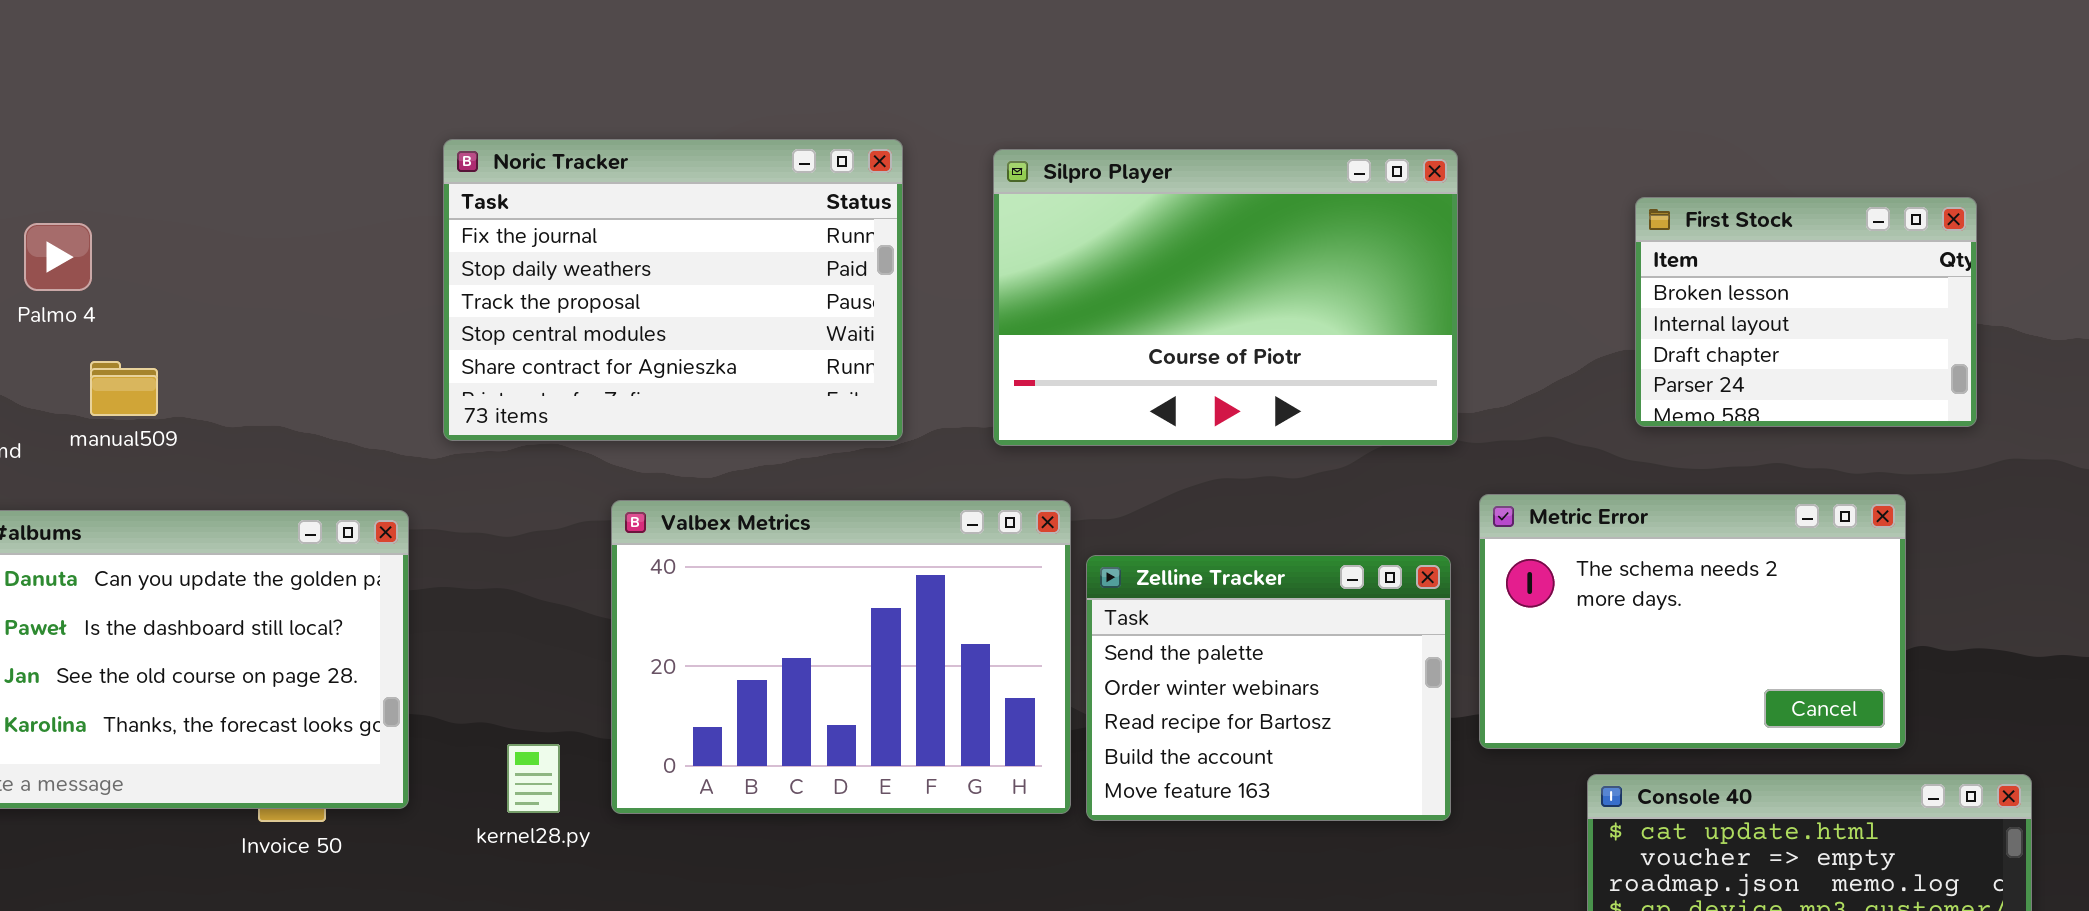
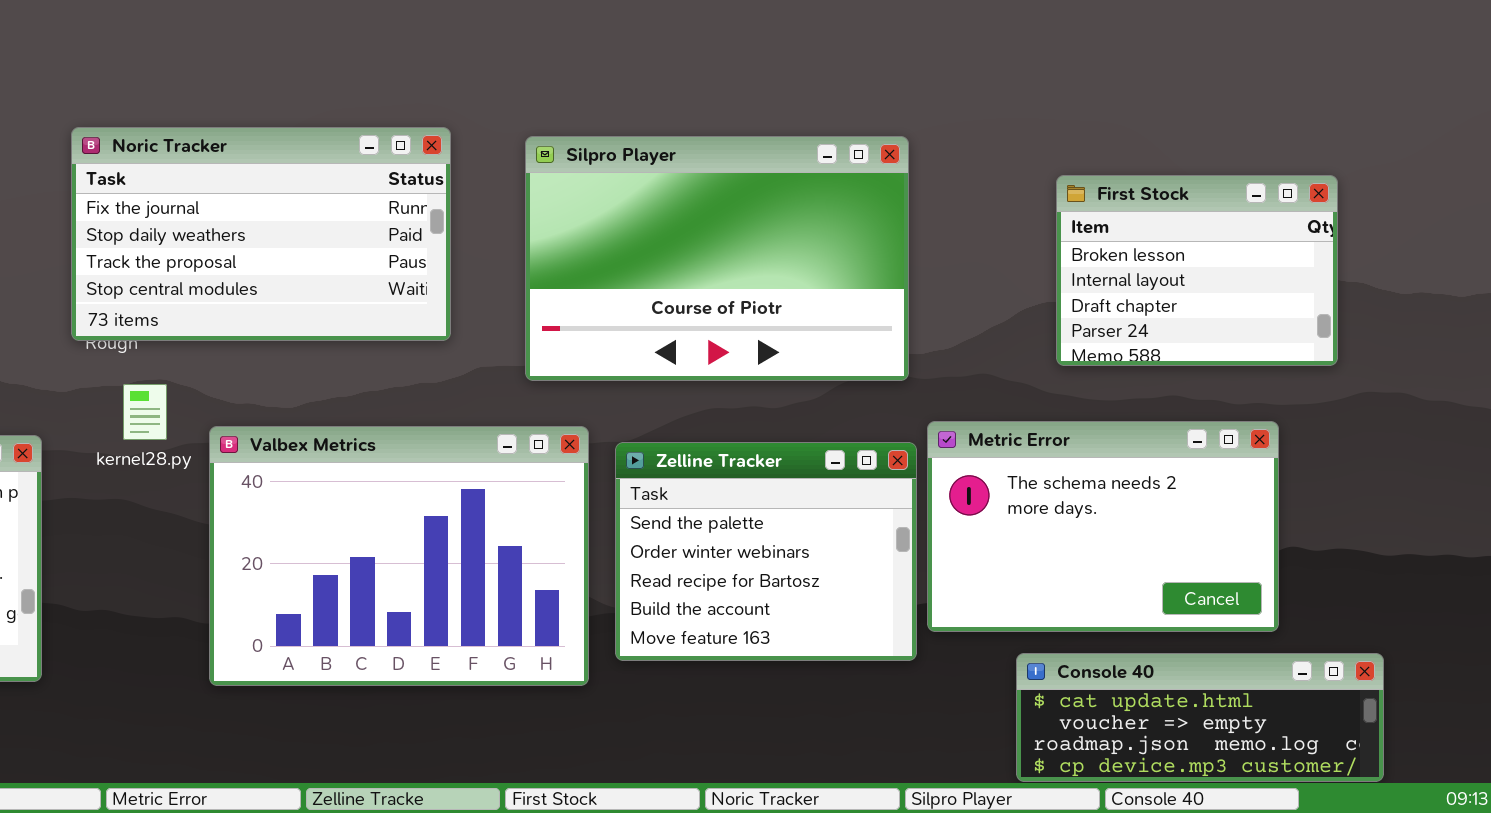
Noric Tracker: [443,139,903,441] -> [71,127,451,341], resized
Zelline Tracker: [1086,555,1451,821] -> [615,442,917,661], moved
kernel28.py: [507,744,560,813] -> [123,384,167,440], moved

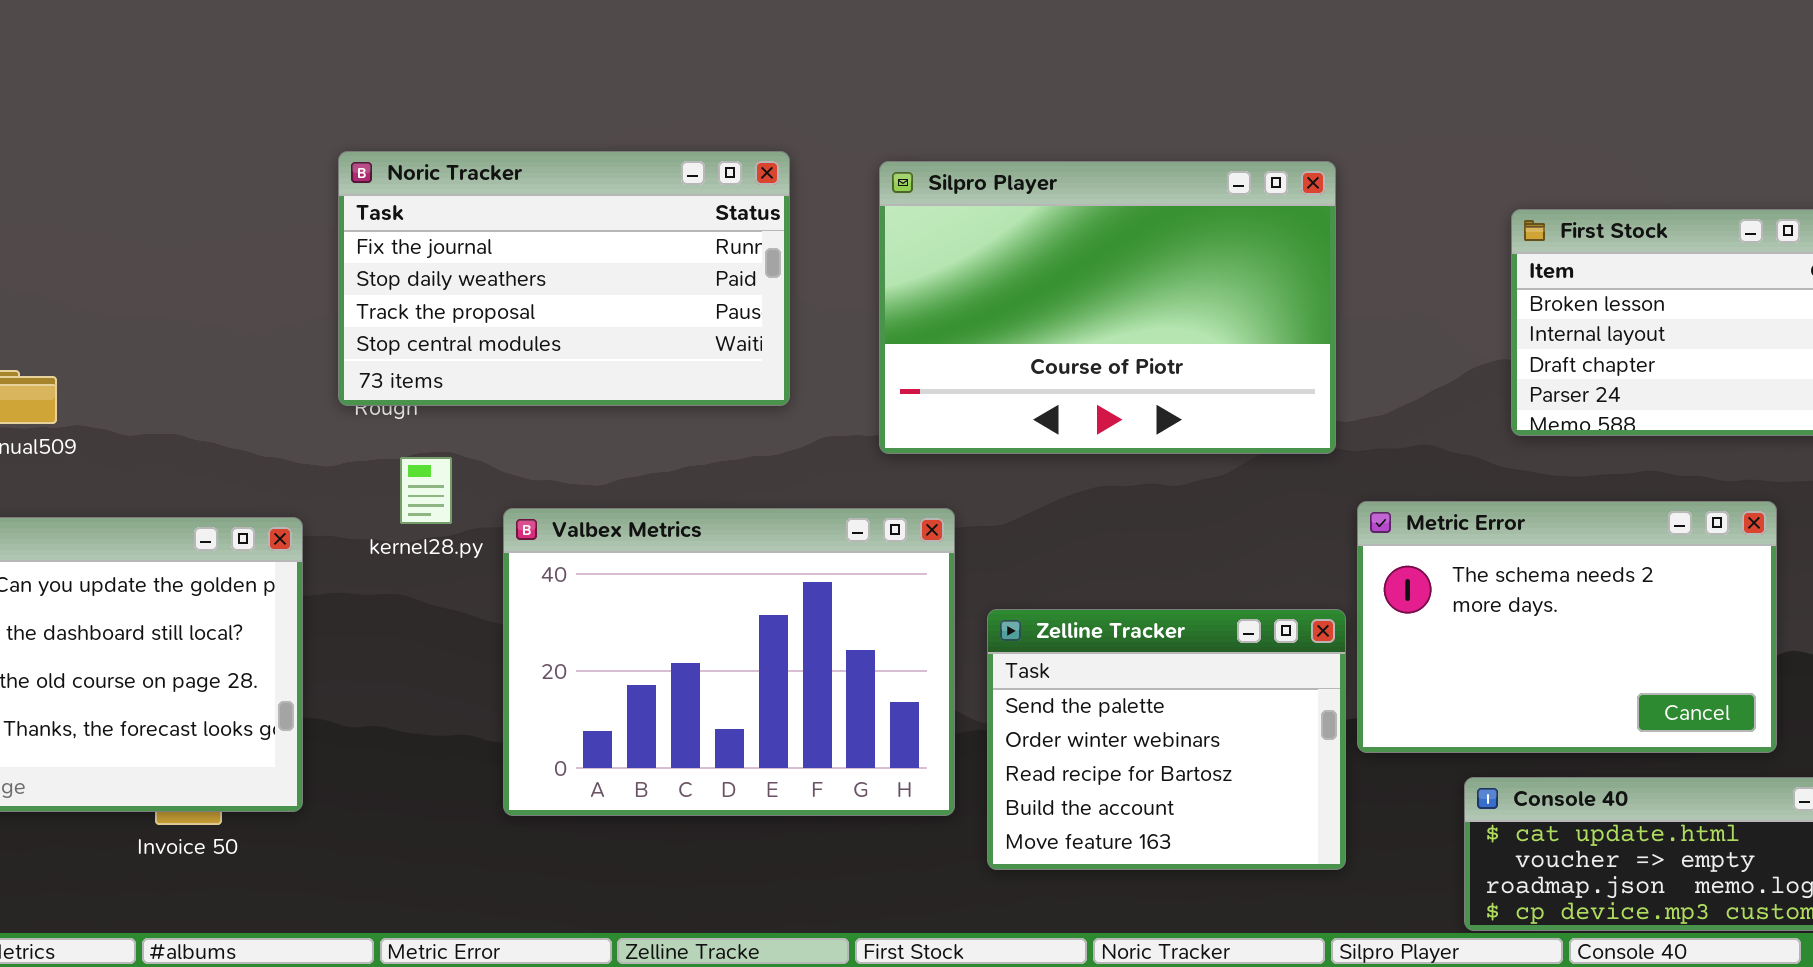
Zelline Tracker: [615,442,917,661] -> [987,609,1346,870], moved

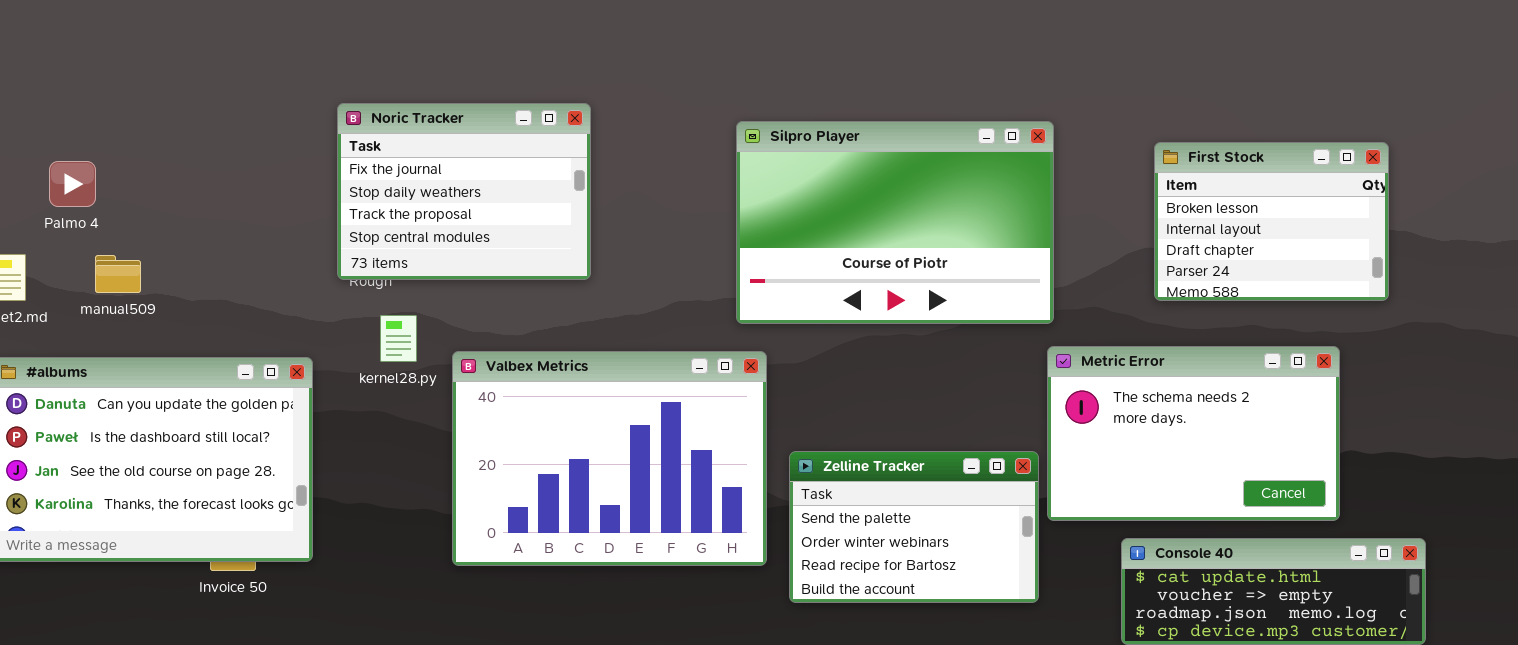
Noric Tracker: [338,151,790,406] -> [337,103,591,280], resized
Silpro Player: [879,161,1336,454] -> [736,121,1054,324], moved
Zelline Tracker: [987,609,1346,870] -> [789,451,1039,603], resized

